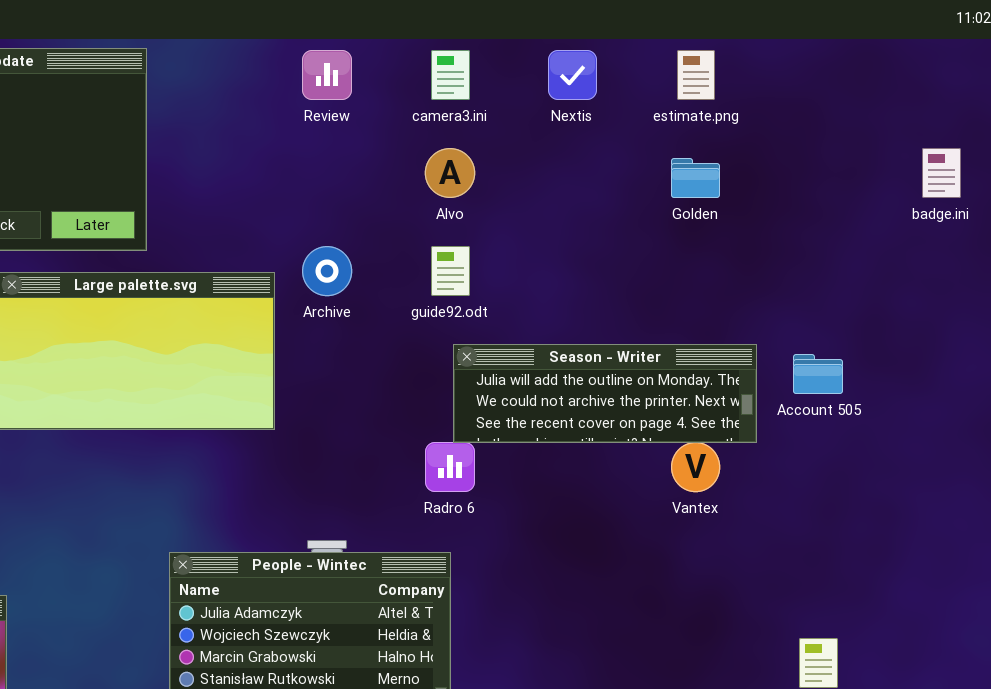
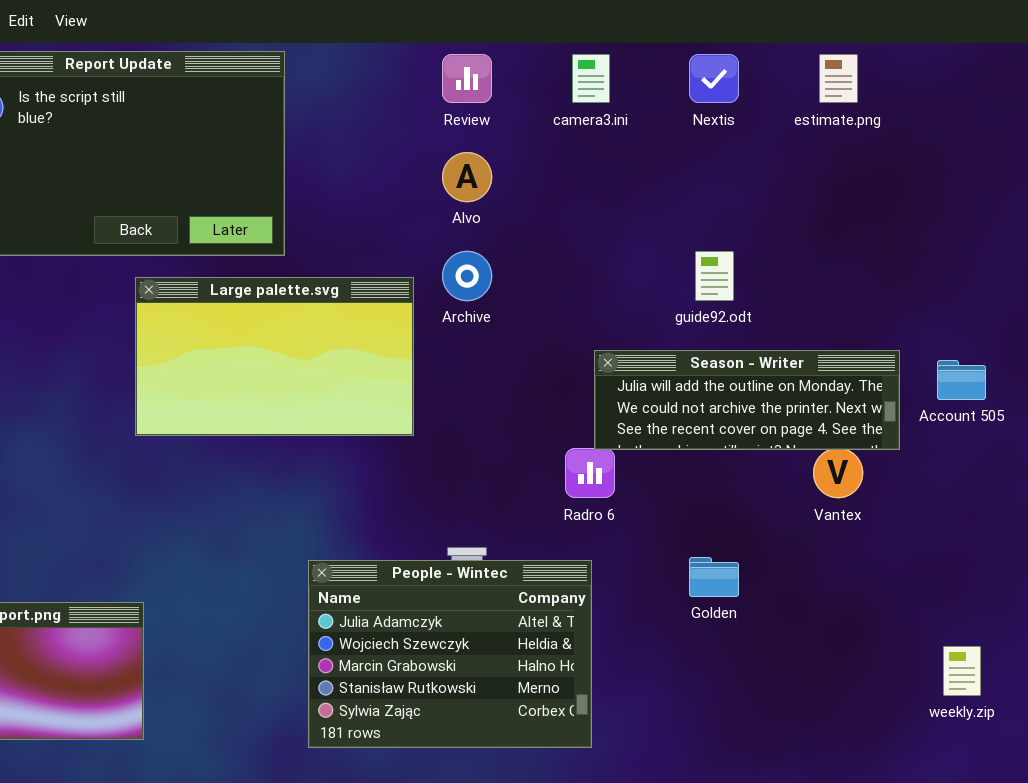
Alvo: [425,148,475,198] -> [442,152,492,202], moved
Golden: [671,158,720,198] -> [689,557,739,597], moved
guide92.odt: [431,246,470,296] -> [695,251,734,301], moved

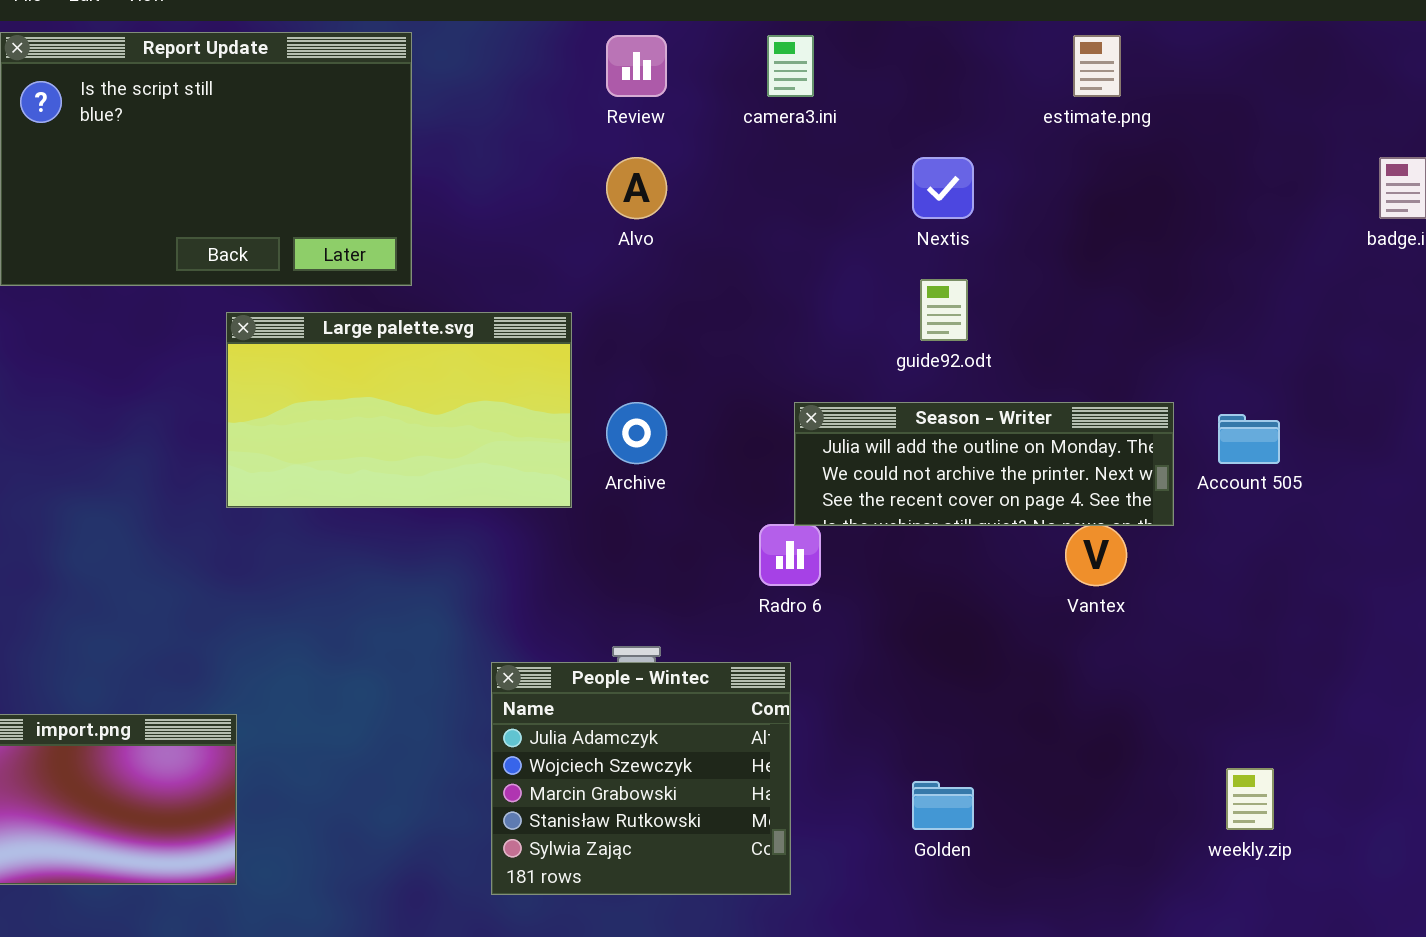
Nextis: [689,54,739,103] -> [912,157,974,219], moved
Archive: [442,251,492,301] -> [606,402,667,464], moved
Golden: [689,557,739,597] -> [912,781,974,830], moved
People - Wintec: [308,560,592,748] -> [491,662,791,895], resized

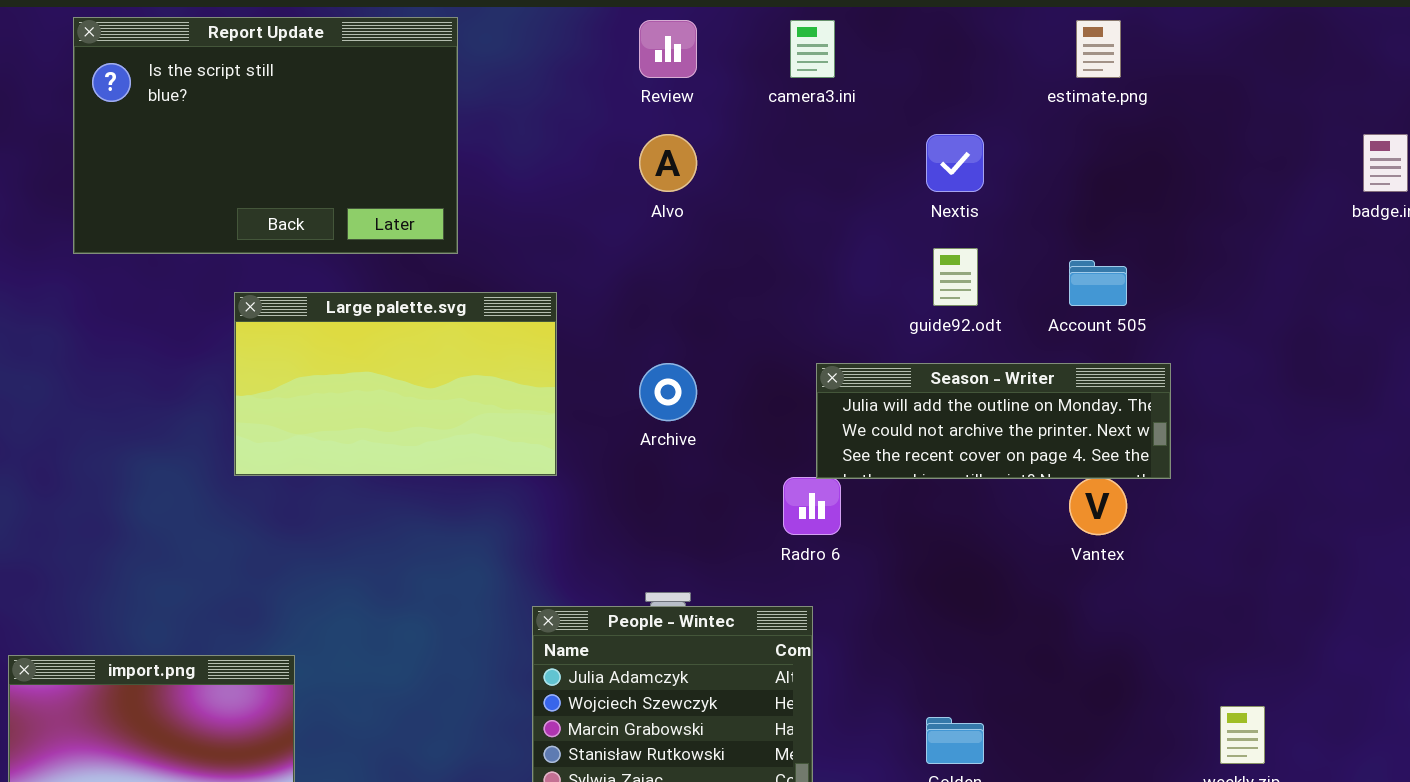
Large palette.svg: [226,312,572,508] -> [234,292,557,476], moved
Account 505: [1218,414,1280,464] -> [1069,260,1127,306], moved

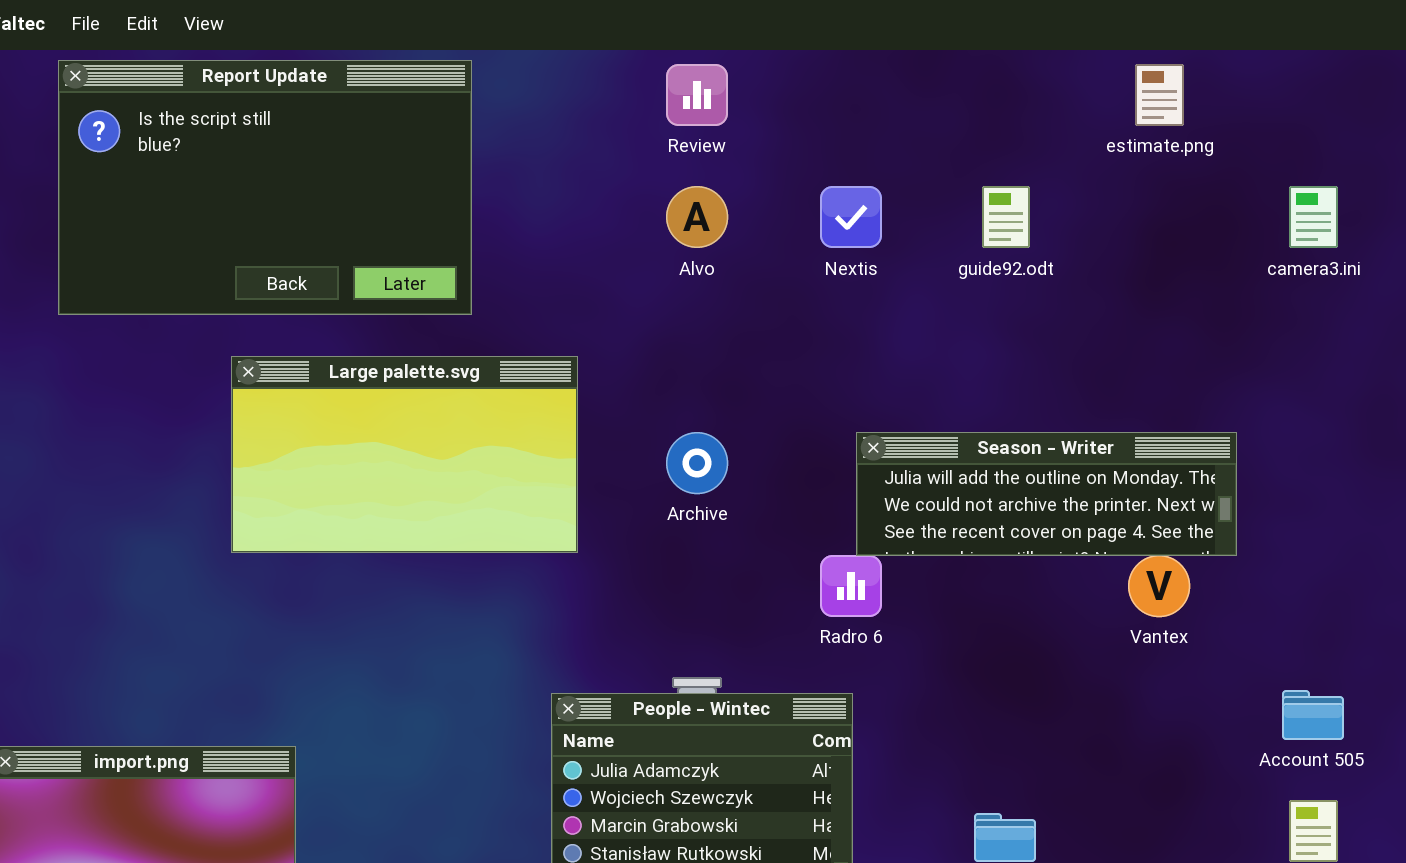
camera3.ini: [790,20,835,78] -> [1289,186,1338,248], moved
Nextis: [926,134,984,192] -> [820,186,882,248], moved
guide92.odt: [933,248,978,306] -> [982,186,1030,248], moved
Account 505: [1069,260,1127,306] -> [1282,690,1344,740], moved

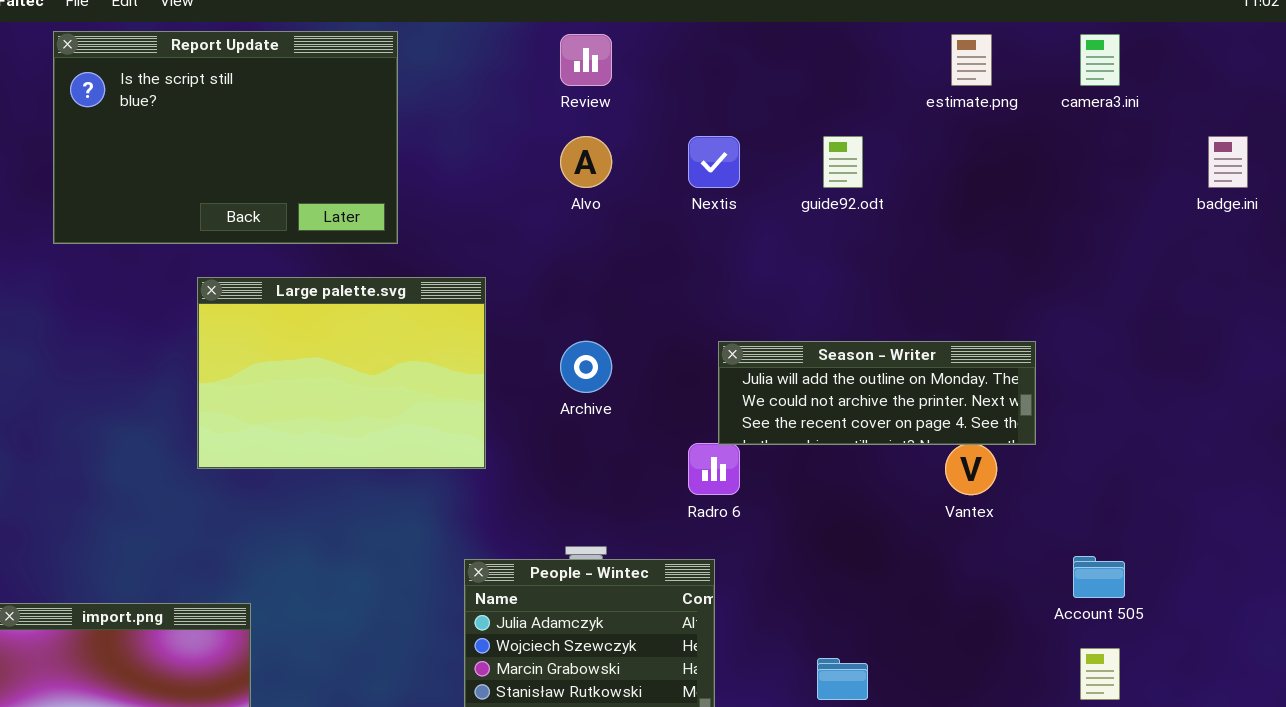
camera3.ini: [1289,186,1338,248] -> [1080,34,1120,86], moved
Large palette.svg: [231,356,578,553] -> [197,277,486,469], resized

